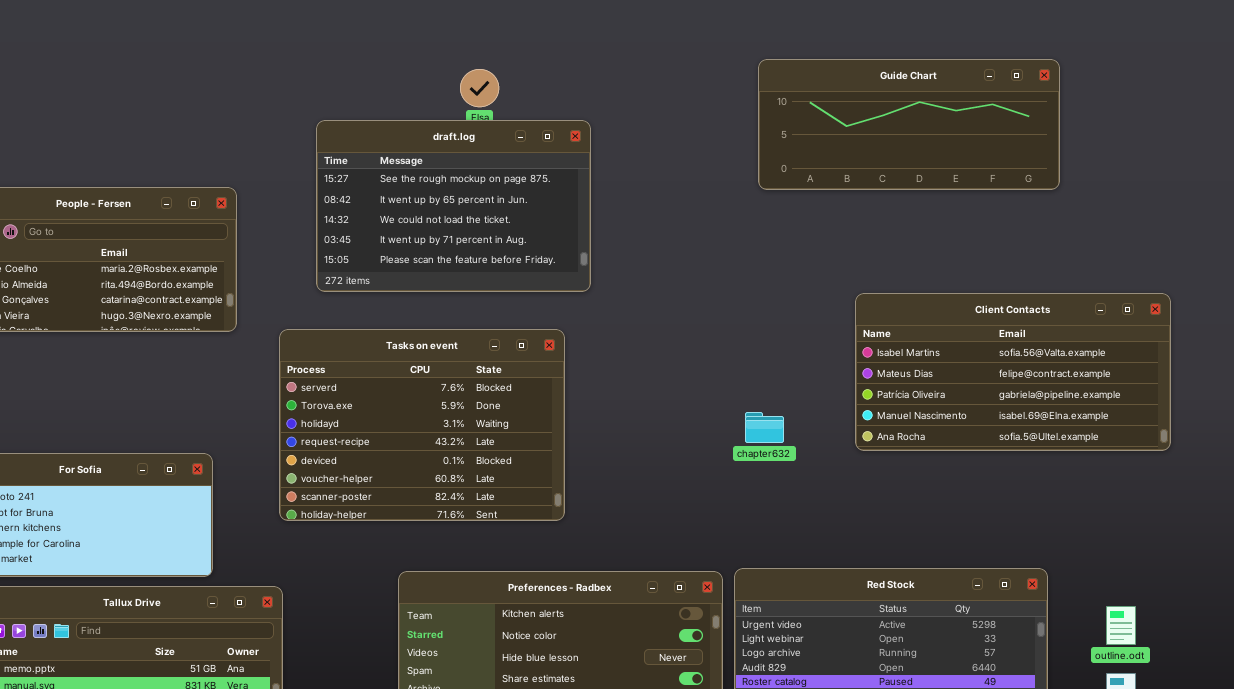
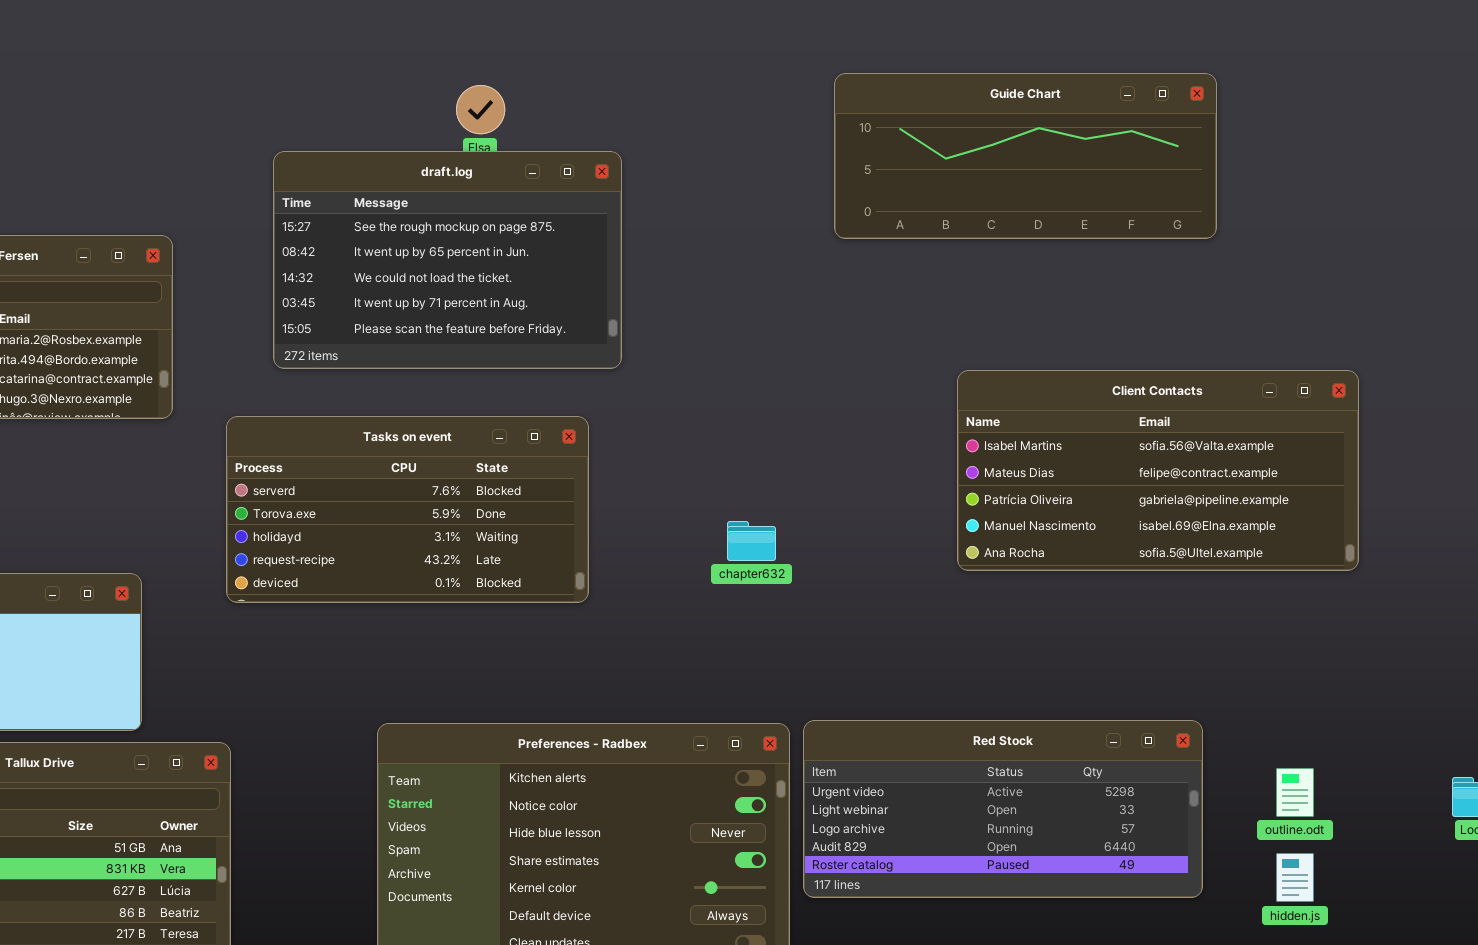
Tasks on event: [279,329,565,521] -> [226,416,589,603], resized
chapter632: [745,412,784,443] -> [727,521,776,561], moved

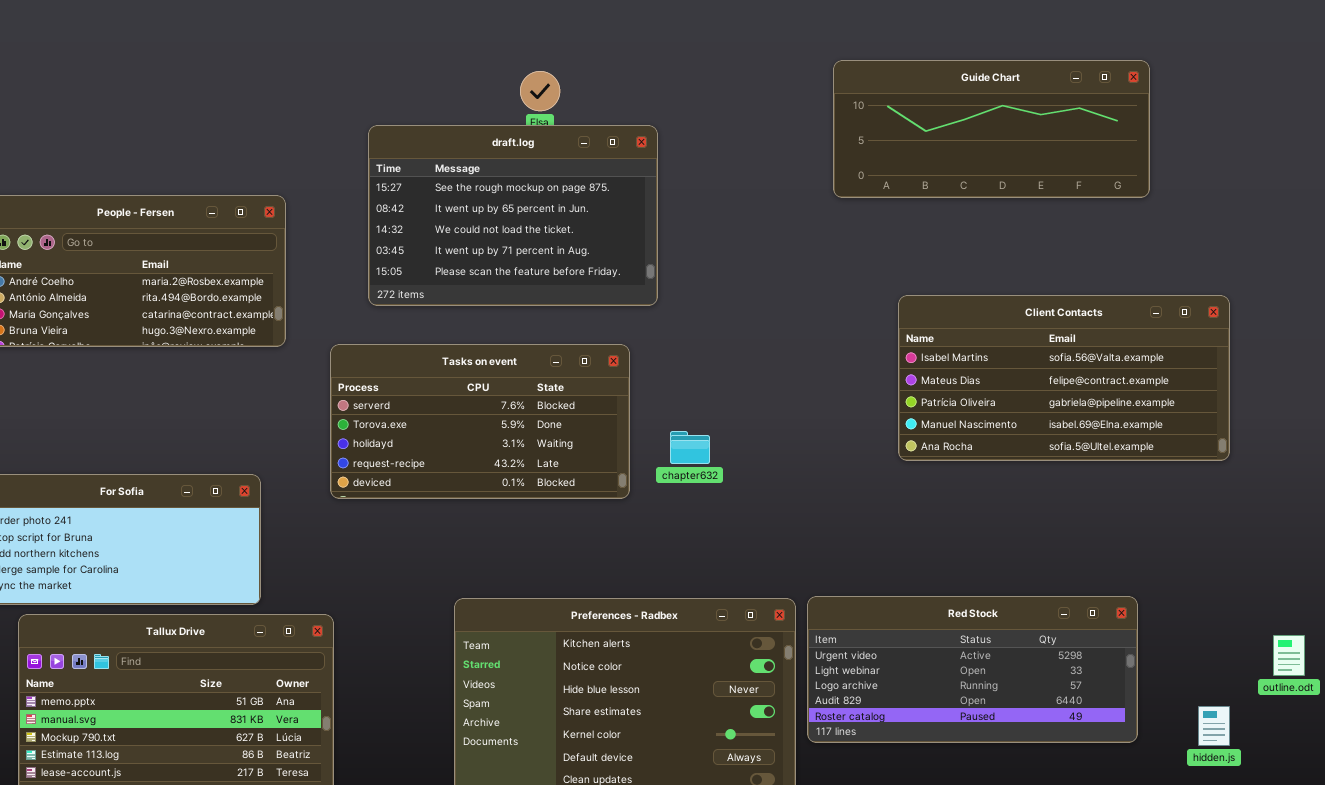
Client Contacts: [957,370,1359,571] -> [898,295,1230,461], moved
chapter632: [727,521,776,561] -> [670,431,710,464], moved
outline.odt: [1276,768,1314,817] -> [1273,635,1305,676], moved

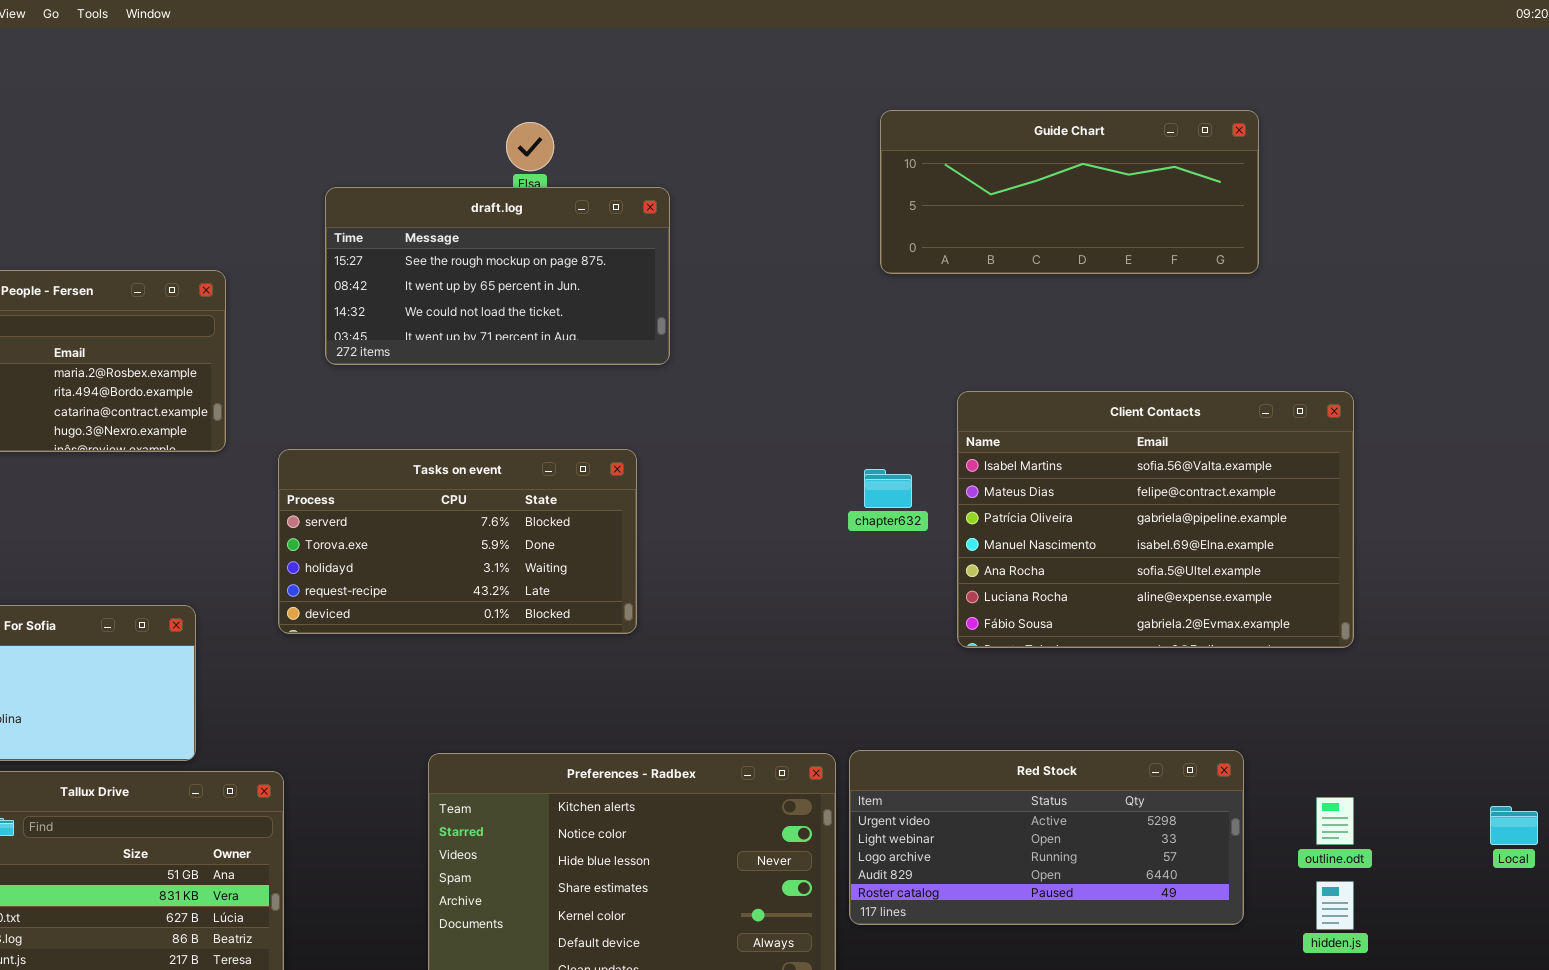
draft.log: [368,125,658,306] -> [325,187,670,365], resized
Client Contacts: [898,295,1230,461] -> [957,391,1354,648], resized
chapter632: [670,431,710,464] -> [864,469,912,508], moved
outline.odt: [1273,635,1305,676] -> [1316,797,1354,845], moved

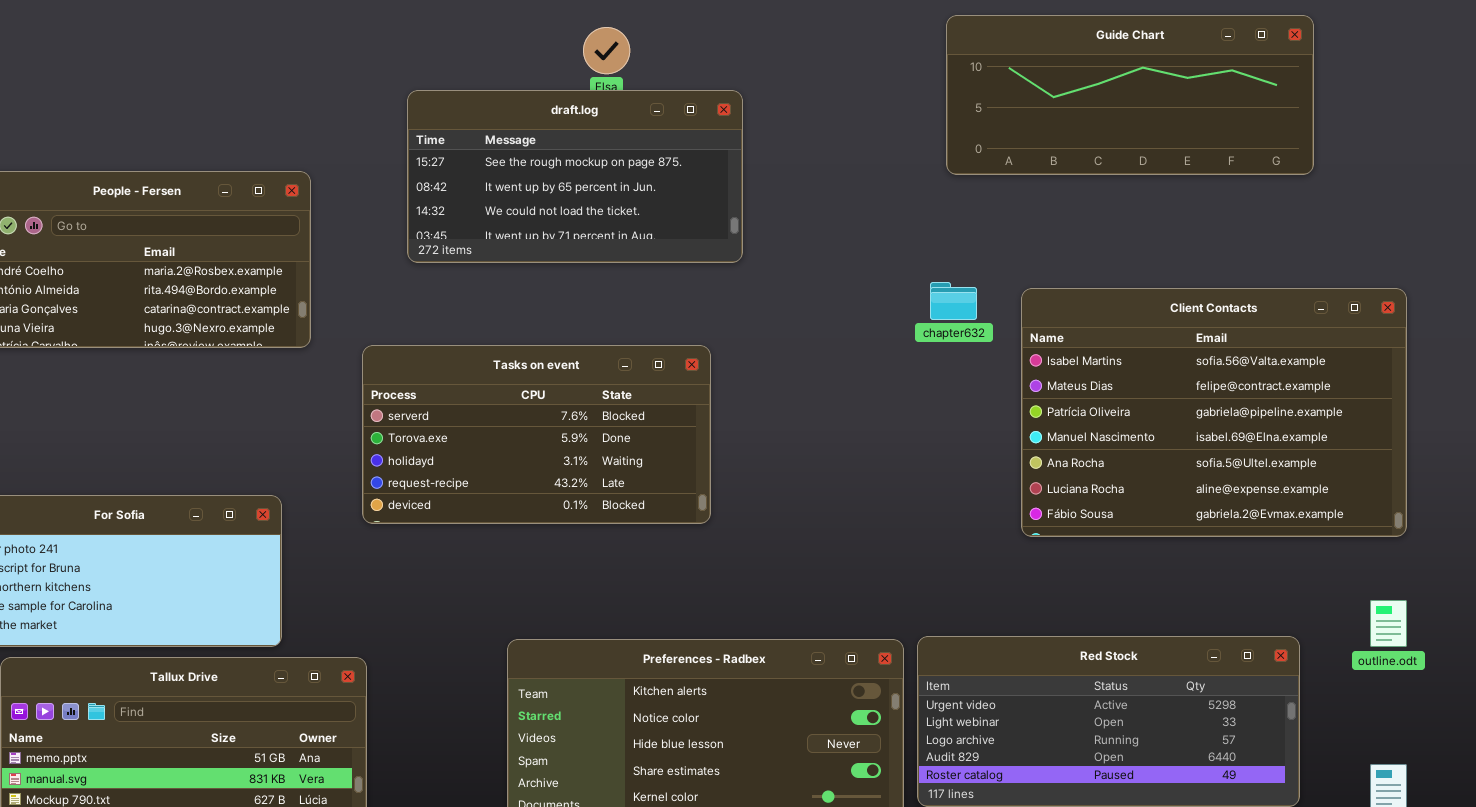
chapter632: [864,469,912,508] -> [930,282,977,320], moved
outline.odt: [1316,797,1354,845] -> [1370,600,1407,647], moved

